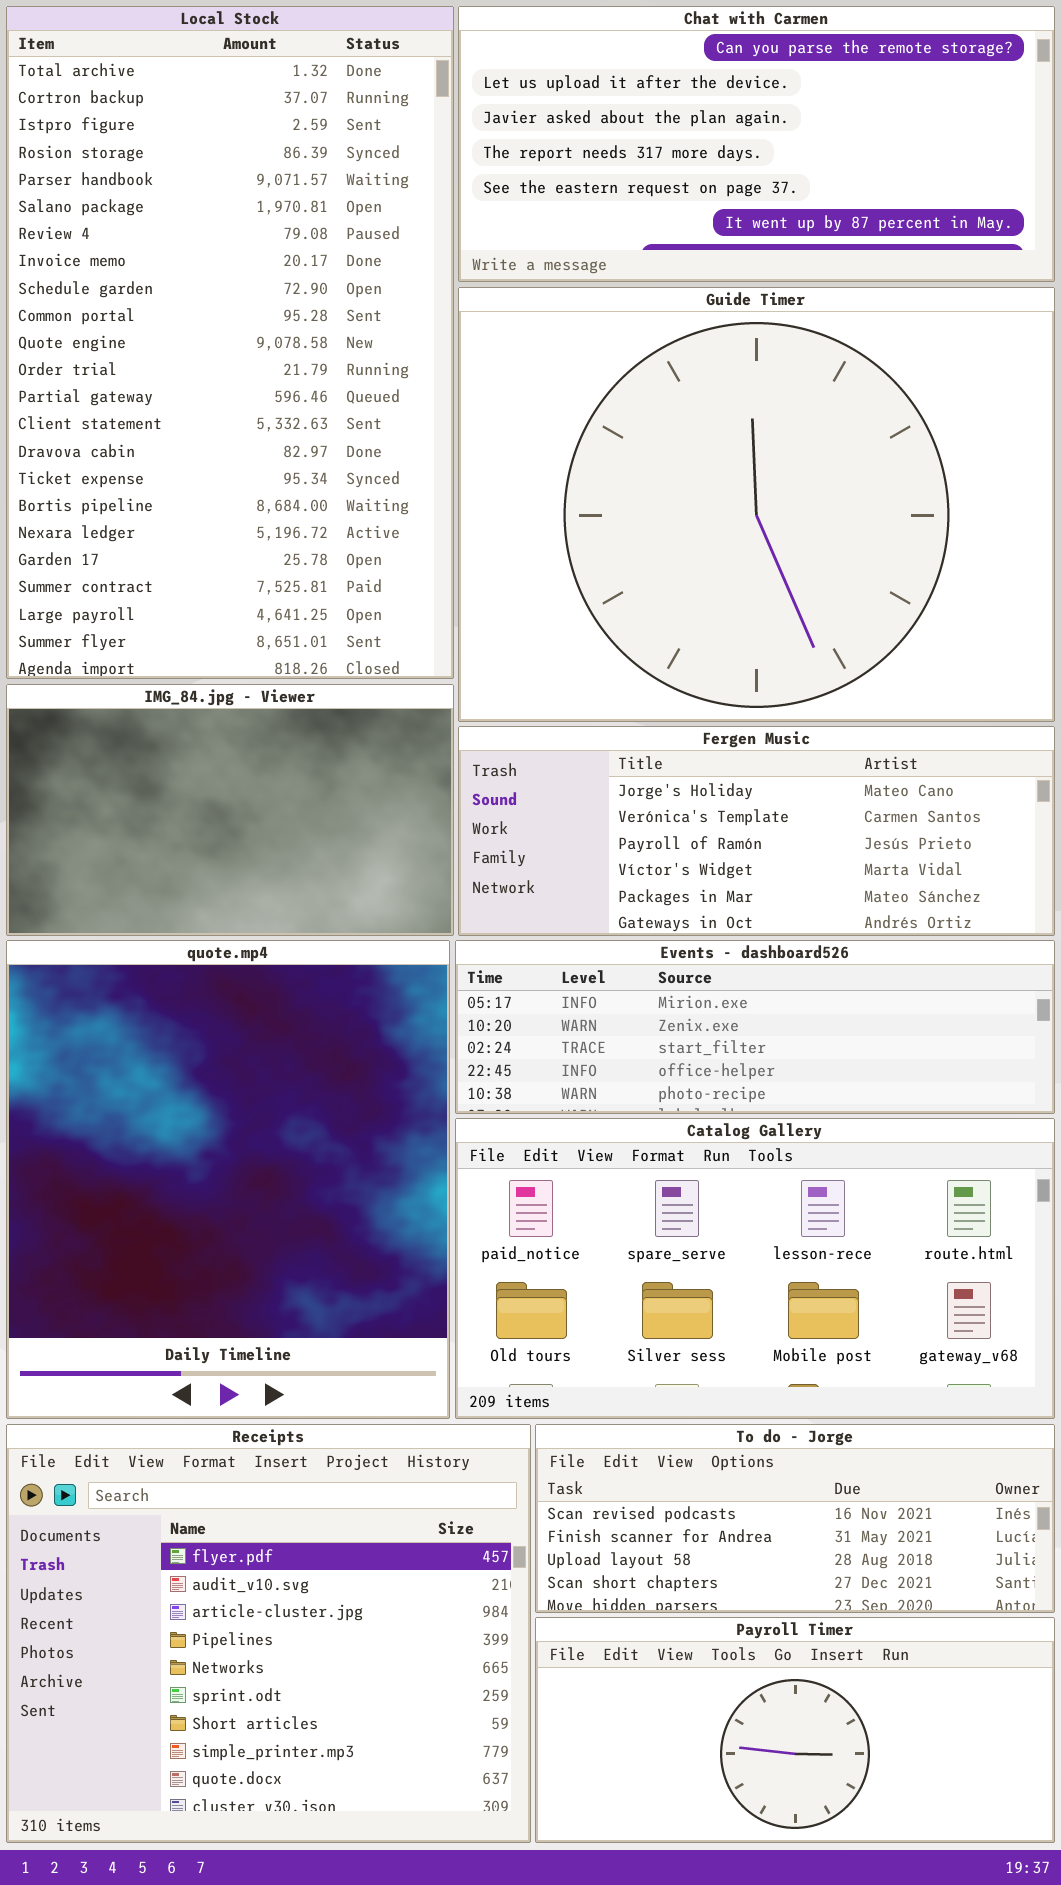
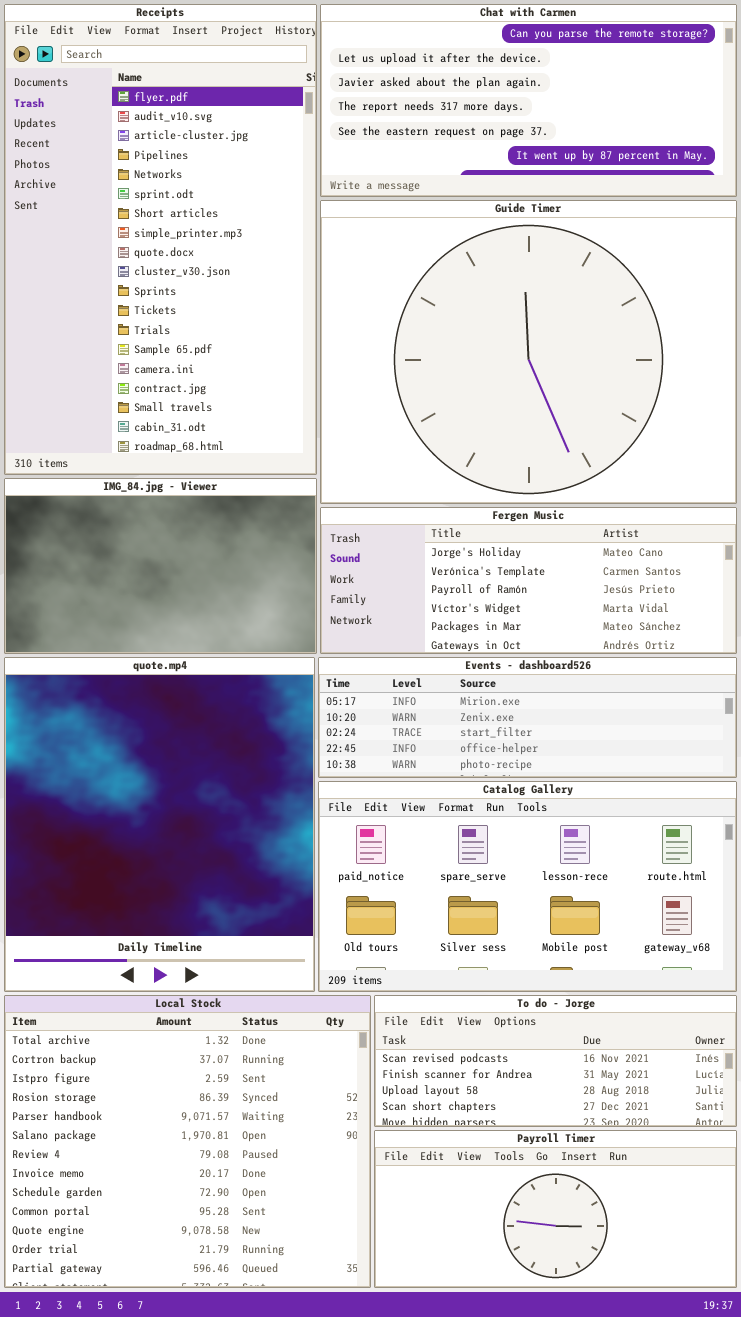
Local Stock: [6,6,454,679] -> [4,995,371,1288], moved, resized
Receipts: [6,1424,531,1843] -> [4,4,317,475], moved, resized

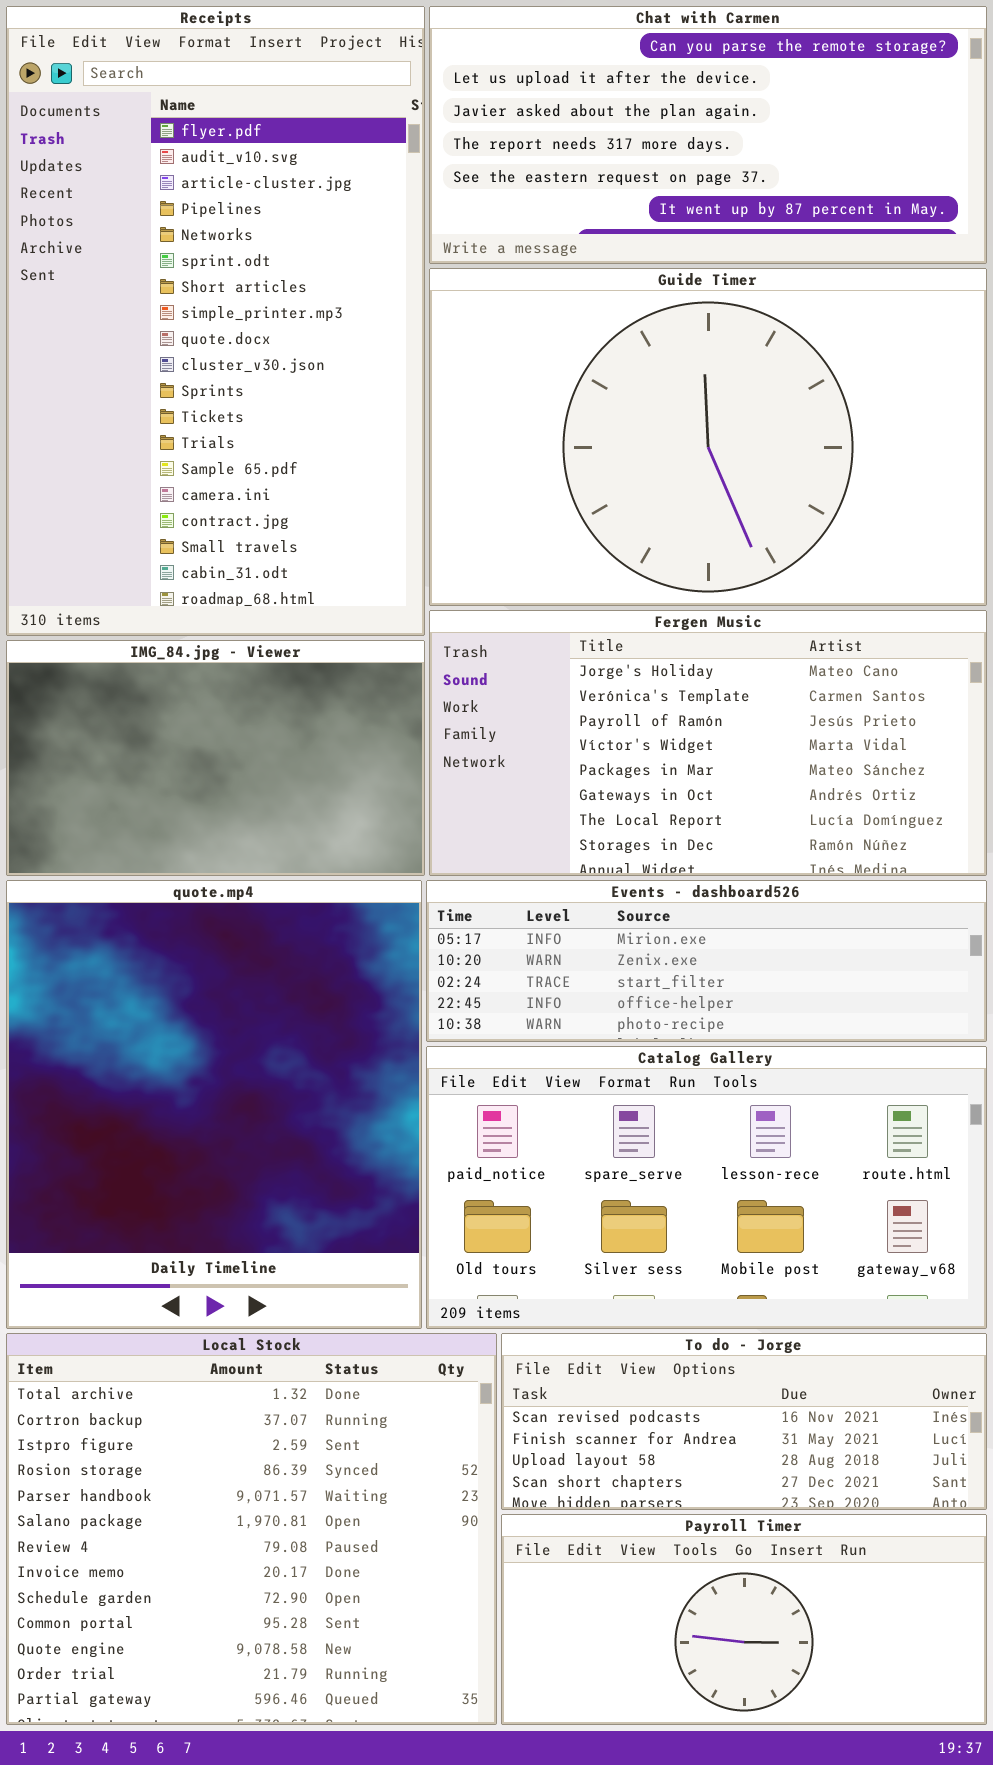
Guide Timer: [320,200,737,504] -> [429,268,987,606], resized
Fergen Music: [320,507,737,654] -> [429,610,987,876], resized

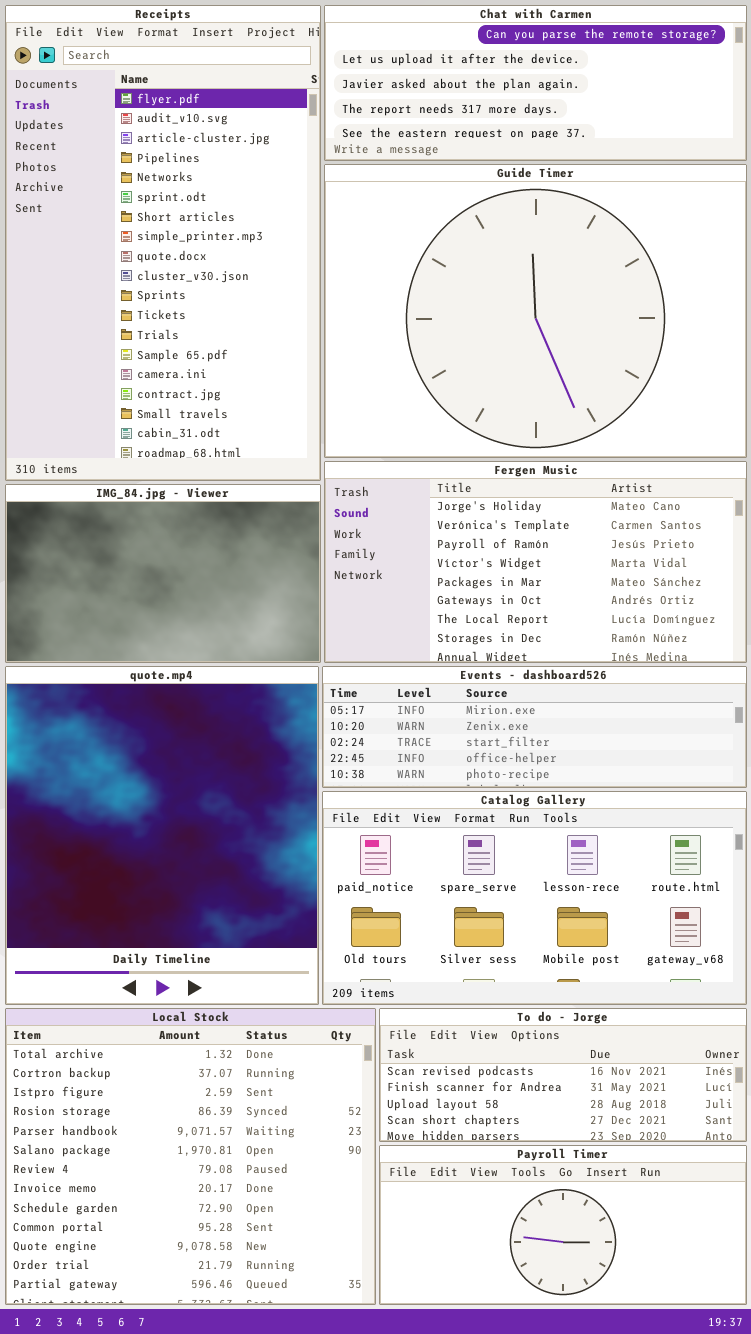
Chat with Carmen: [429,6,987,264] -> [324,5,747,161], resized
Guide Timer: [429,268,987,606] -> [324,164,747,458], resized

